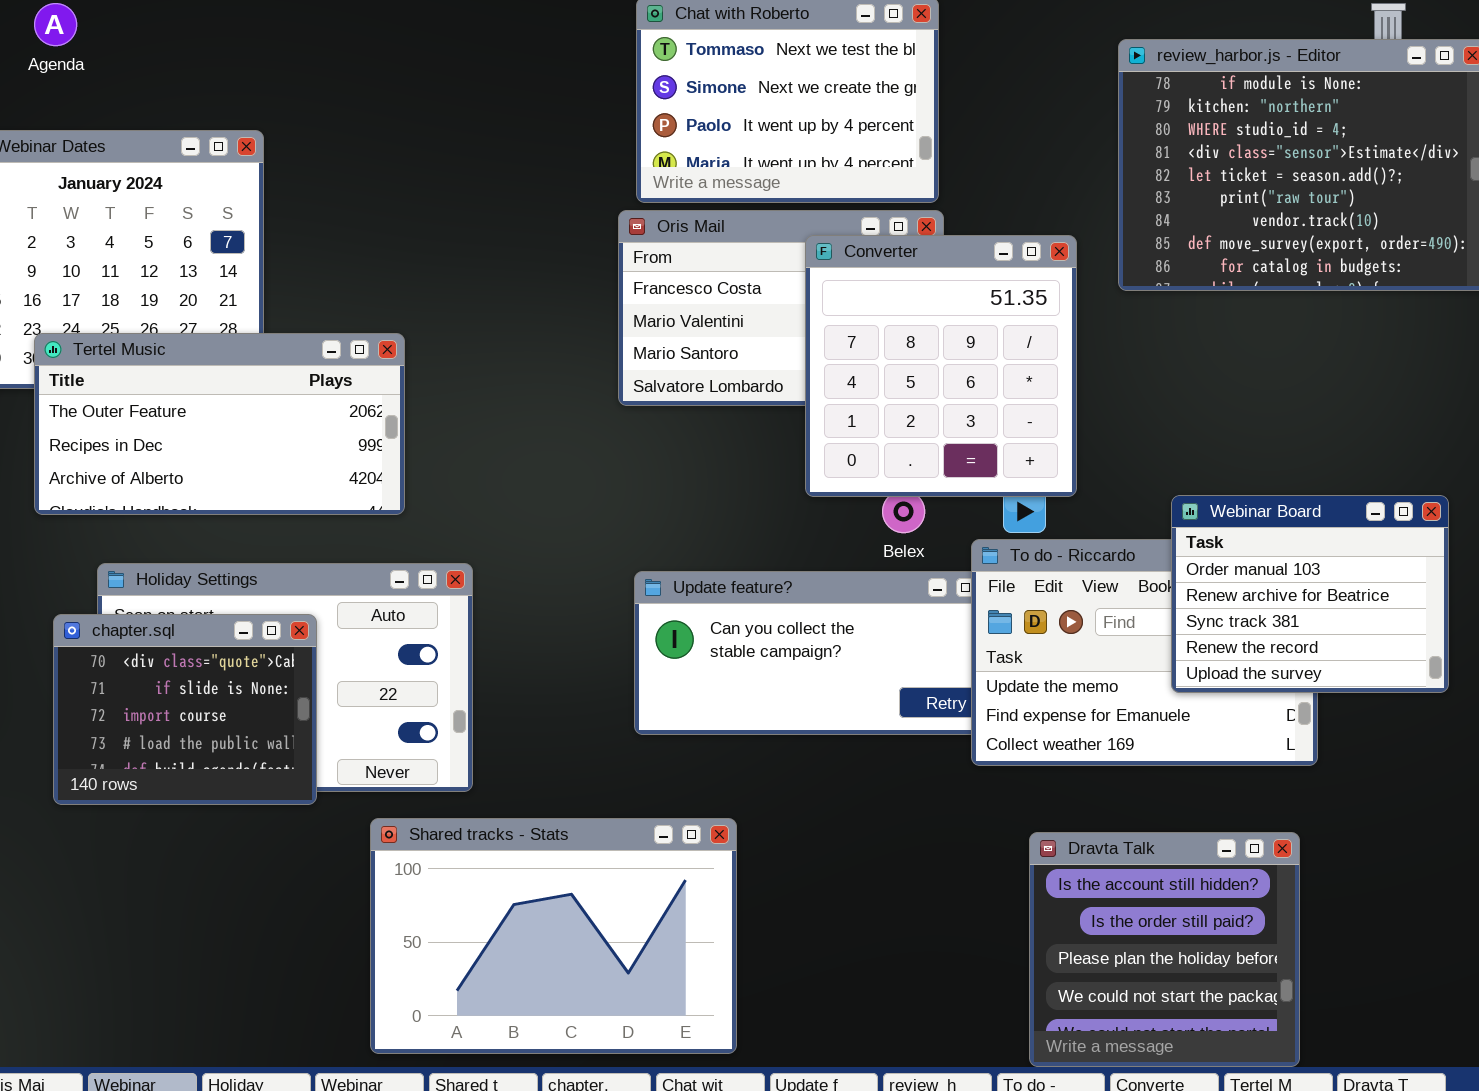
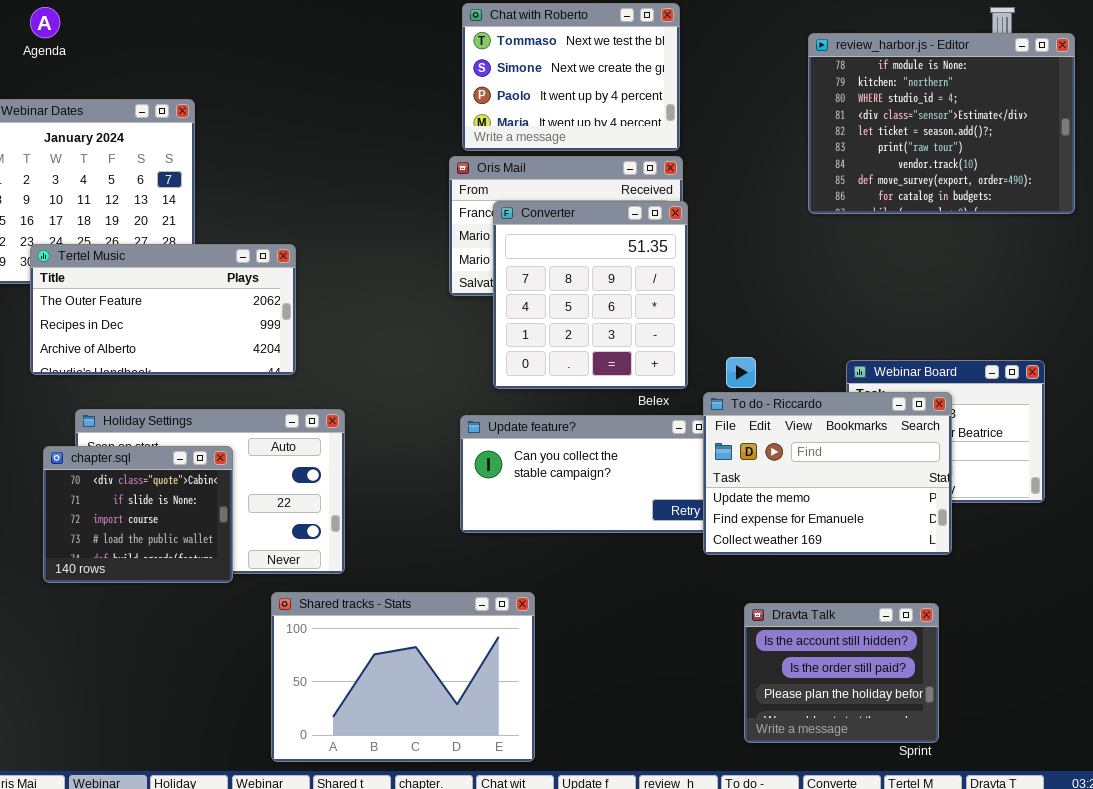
Converter: [805,235,1077,497] -> [493,201,688,389], moved
To do - Riccardo: [971,539,1318,766] -> [703,392,952,555], raised
Dravta Talk: [1029,832,1300,1067] -> [744,603,939,743], resized

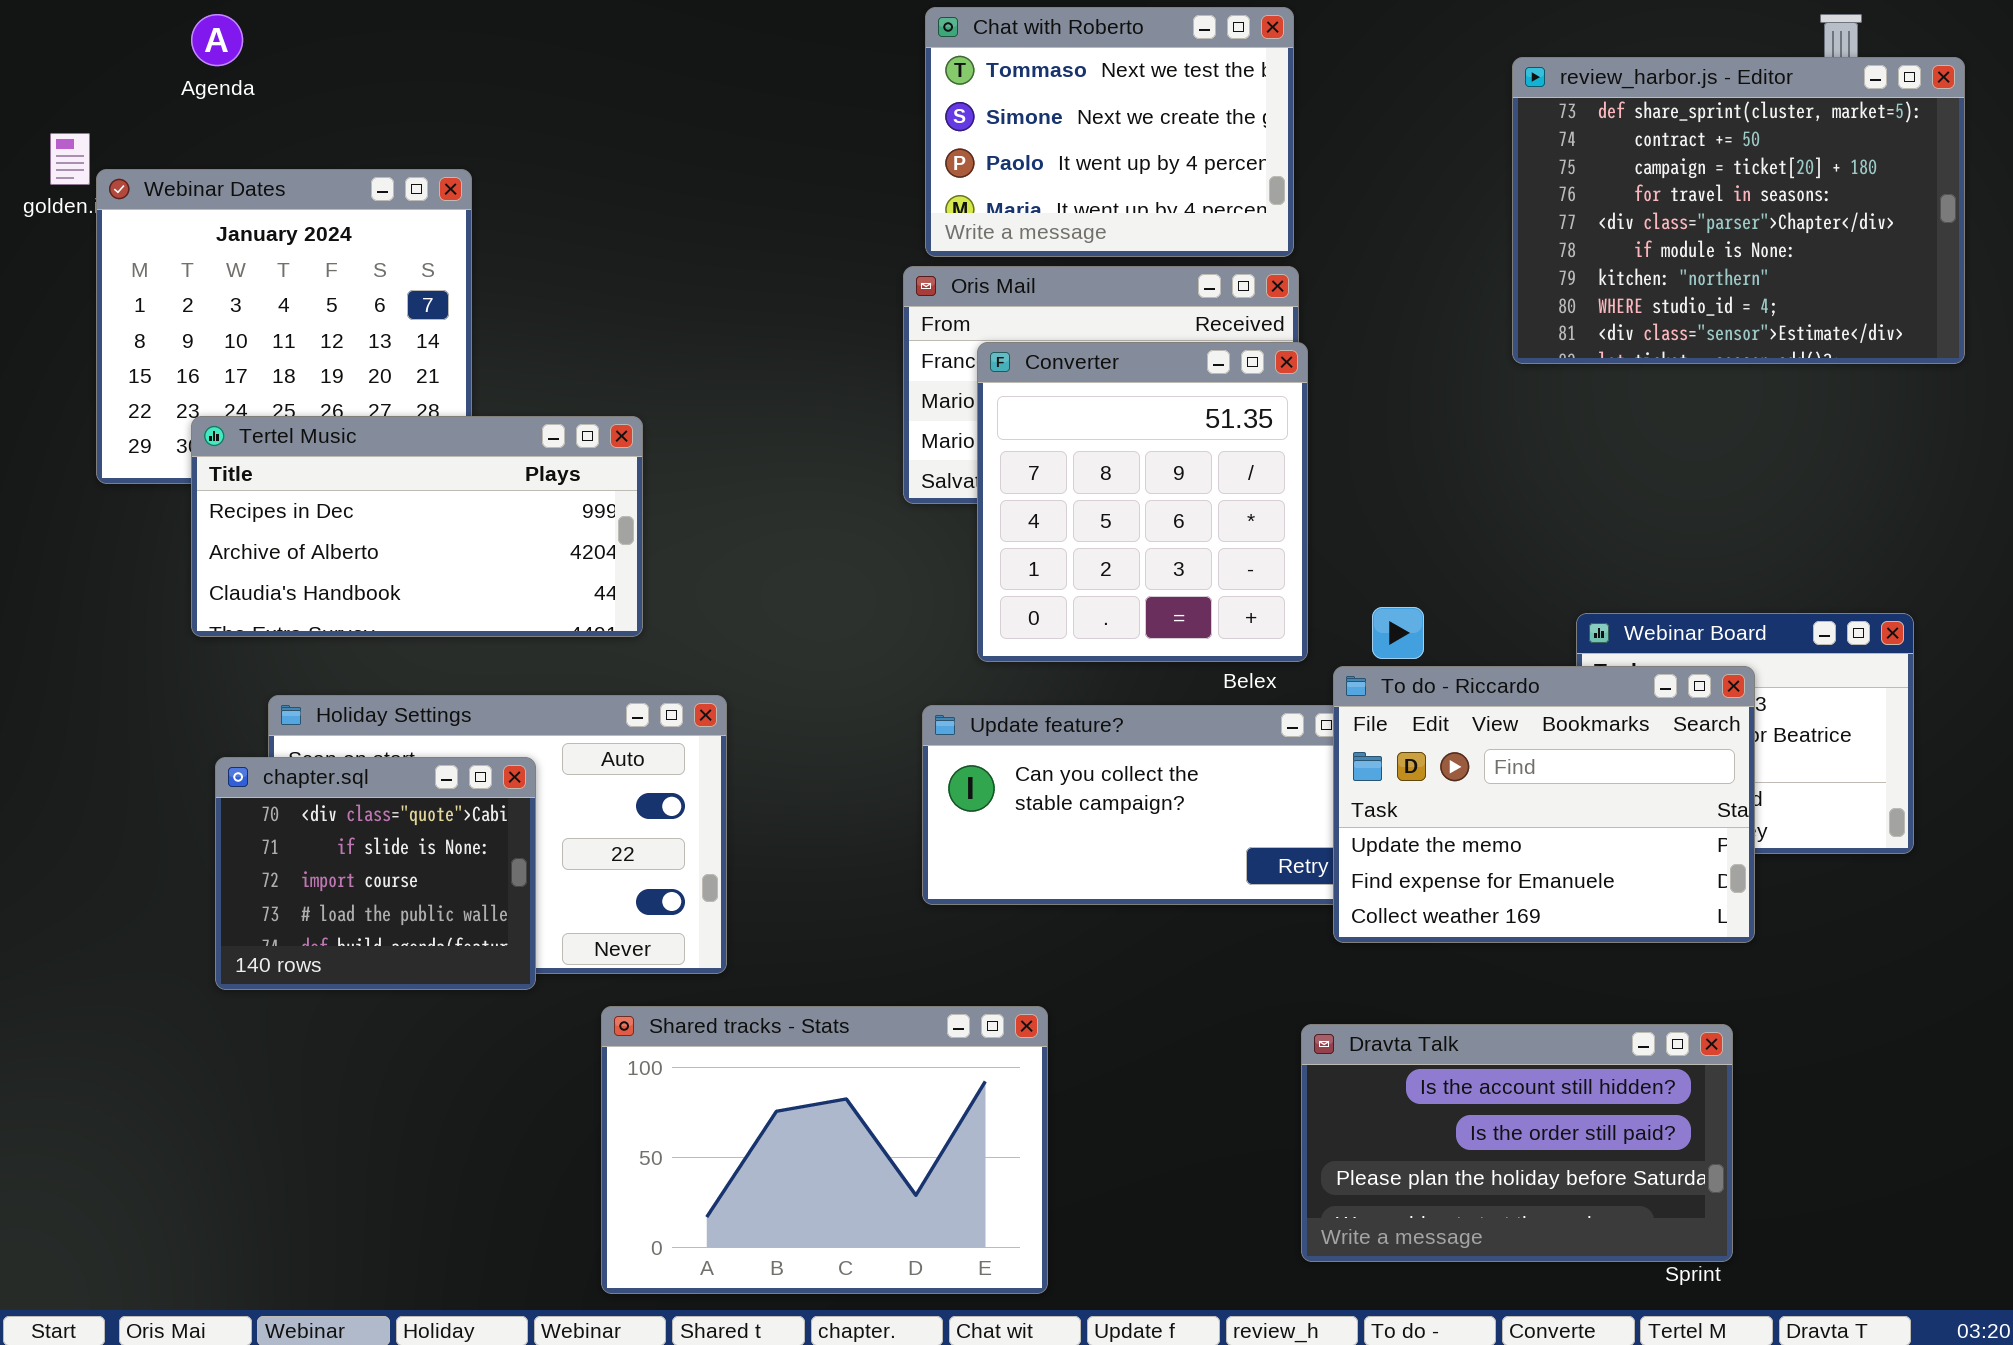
review_harbor.js - Editor: [808,33,1075,214] -> [1512,57,1965,364], scrolled up 5 rows
Tertel Music: [30,244,296,375] -> [191,416,643,637], scrolled down 1 row
Dravta Talk: [744,603,939,743] -> [1301,1024,1733,1262], resized

